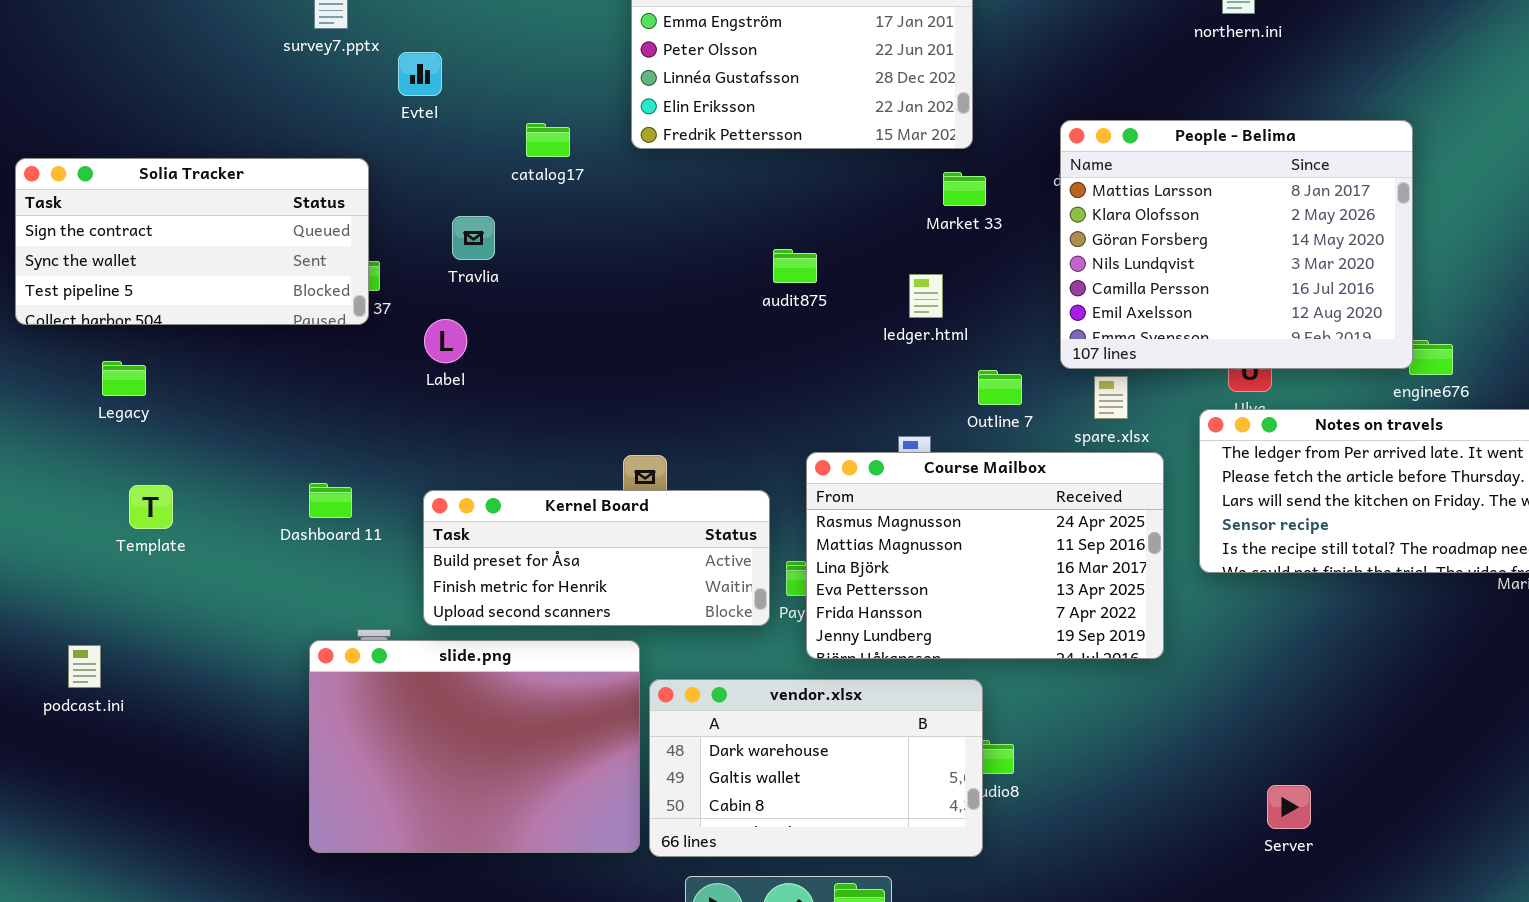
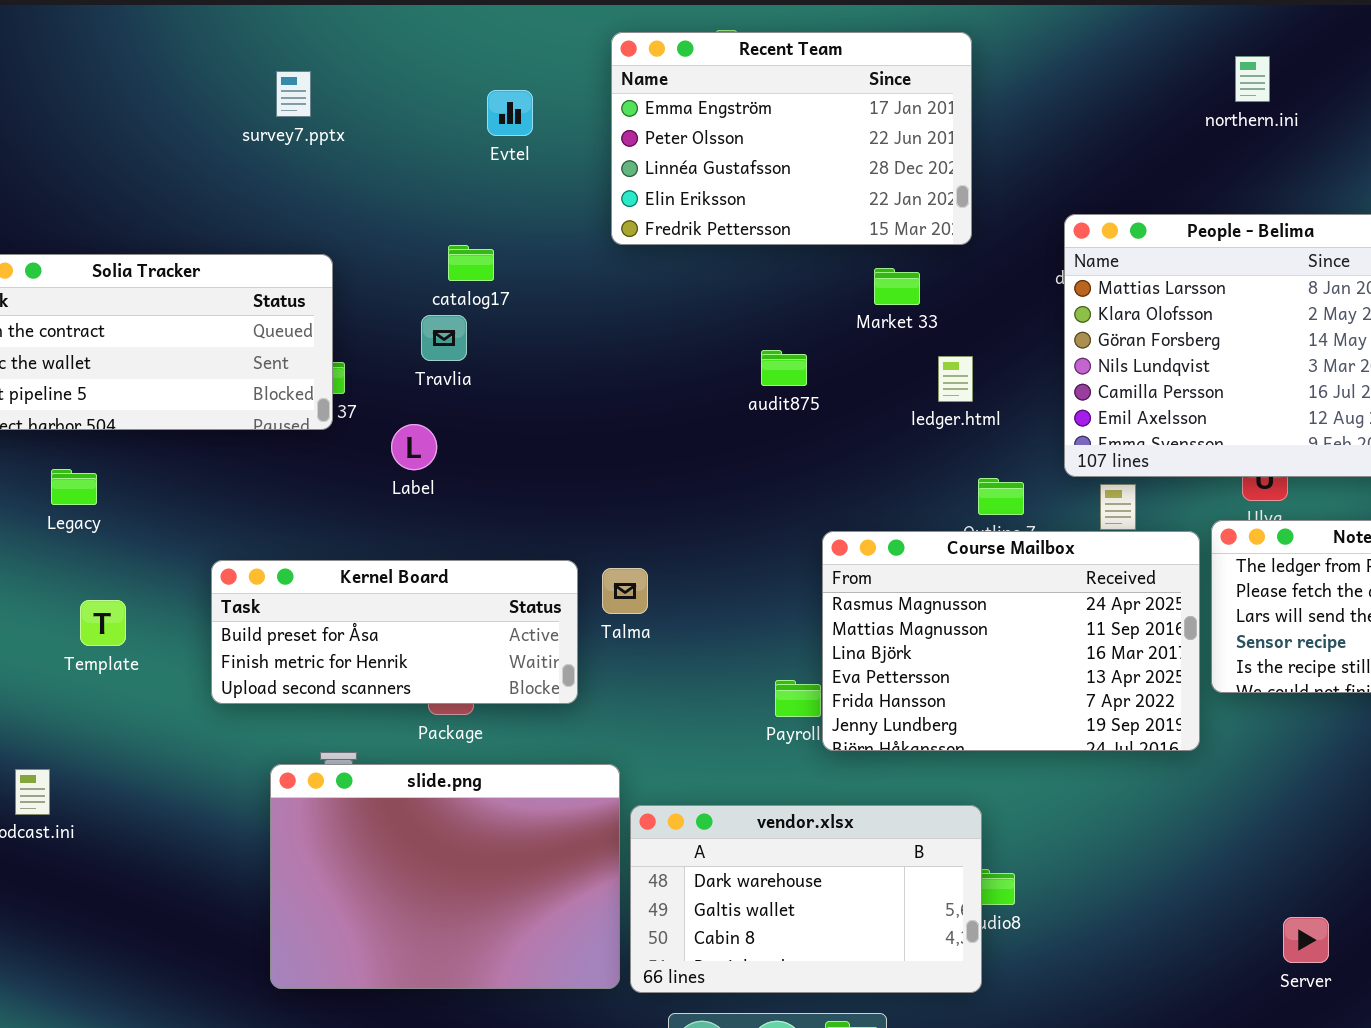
Evtel: [398,52,442,96] -> [487,90,533,136], moved
catalog17: [526,123,570,157] -> [448,245,494,281], moved
Market 33: [943,172,986,206] -> [874,268,920,305], moved
ledger.html: [909,274,943,318] -> [938,356,973,402], moved
Course Mailbox: [806,452,1164,659] -> [822,531,1200,751], moved
Kernel Board: [423,490,770,626] -> [211,560,578,704], moved

